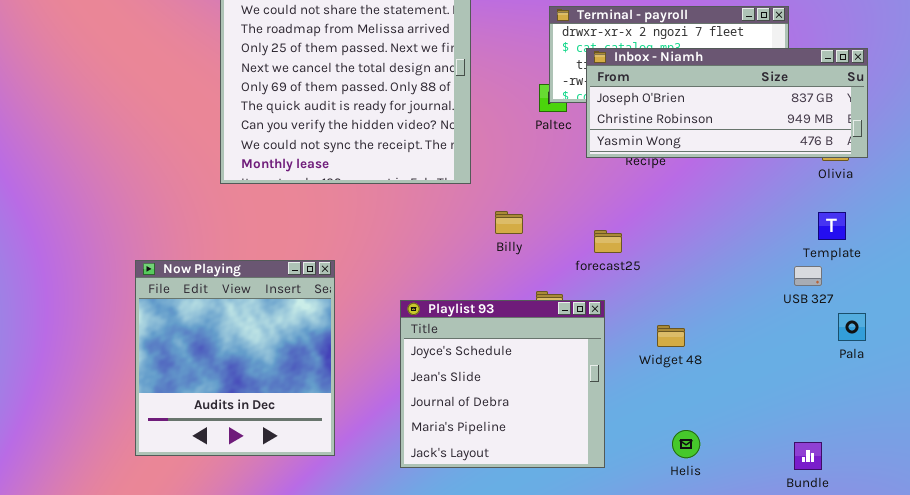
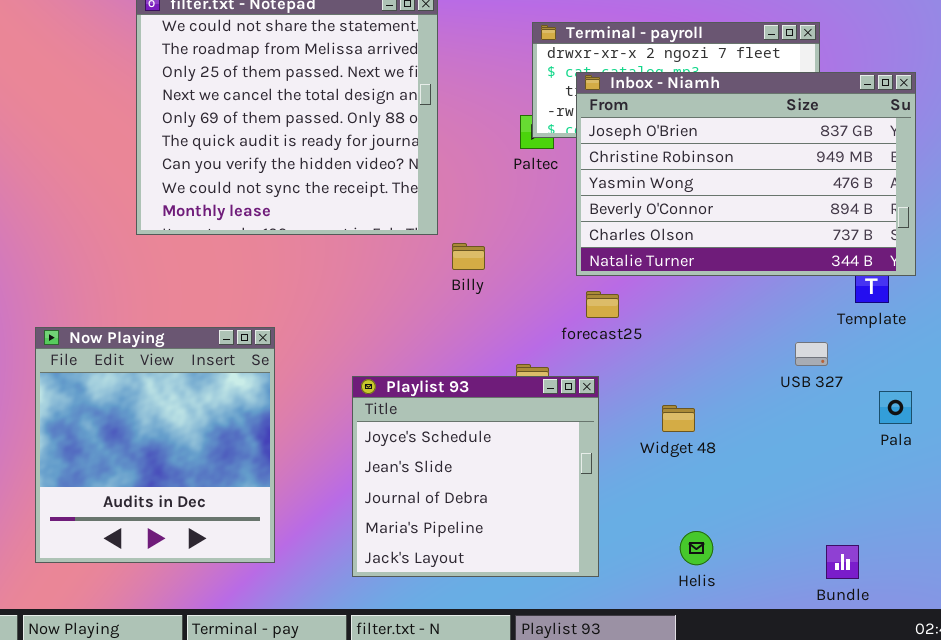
Inbox - Niamh: [586,48,868,158] -> [576,72,916,276], resized
Billy: [495,211,523,234] -> [452,243,485,270], moved
USB 327: [794,266,822,286] -> [795,342,828,366], moved

